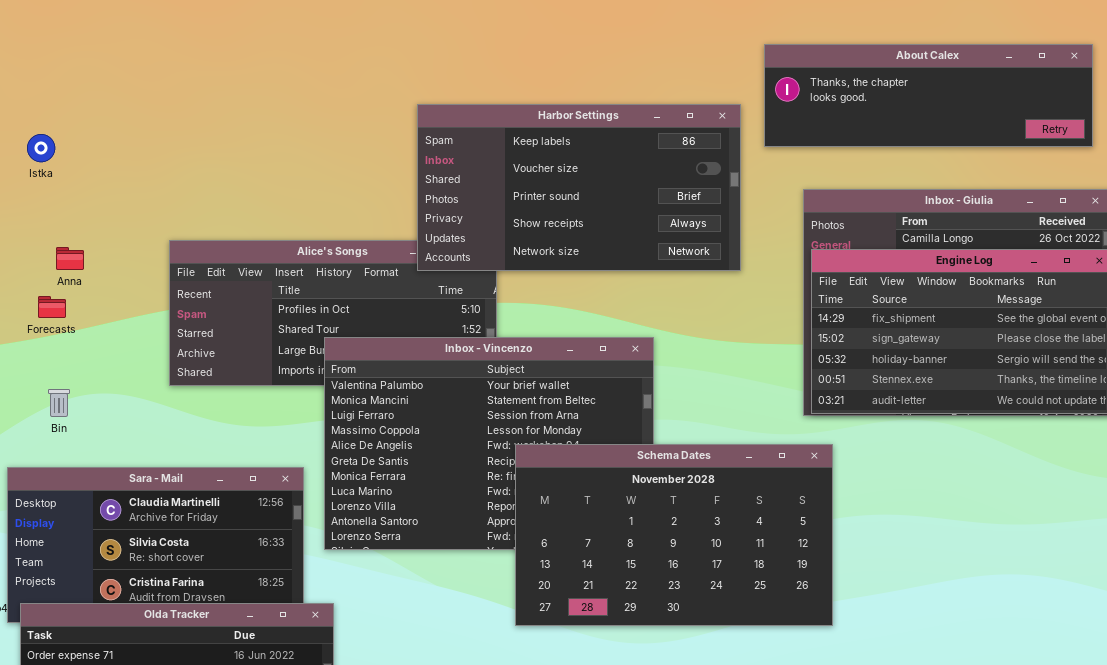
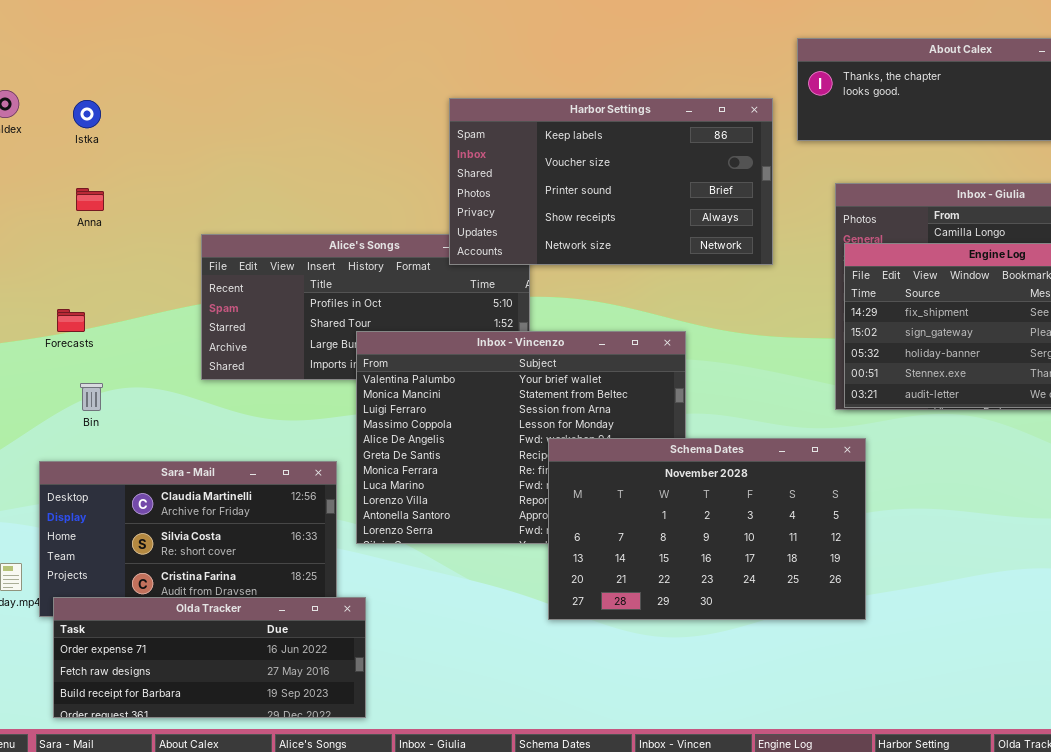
Istka: [27,134,55,162] -> [73,100,101,128], moved
Anna: [56,247,84,270] -> [76,188,104,211], moved
Forecasts: [38,296,66,318] -> [57,309,85,332], moved

